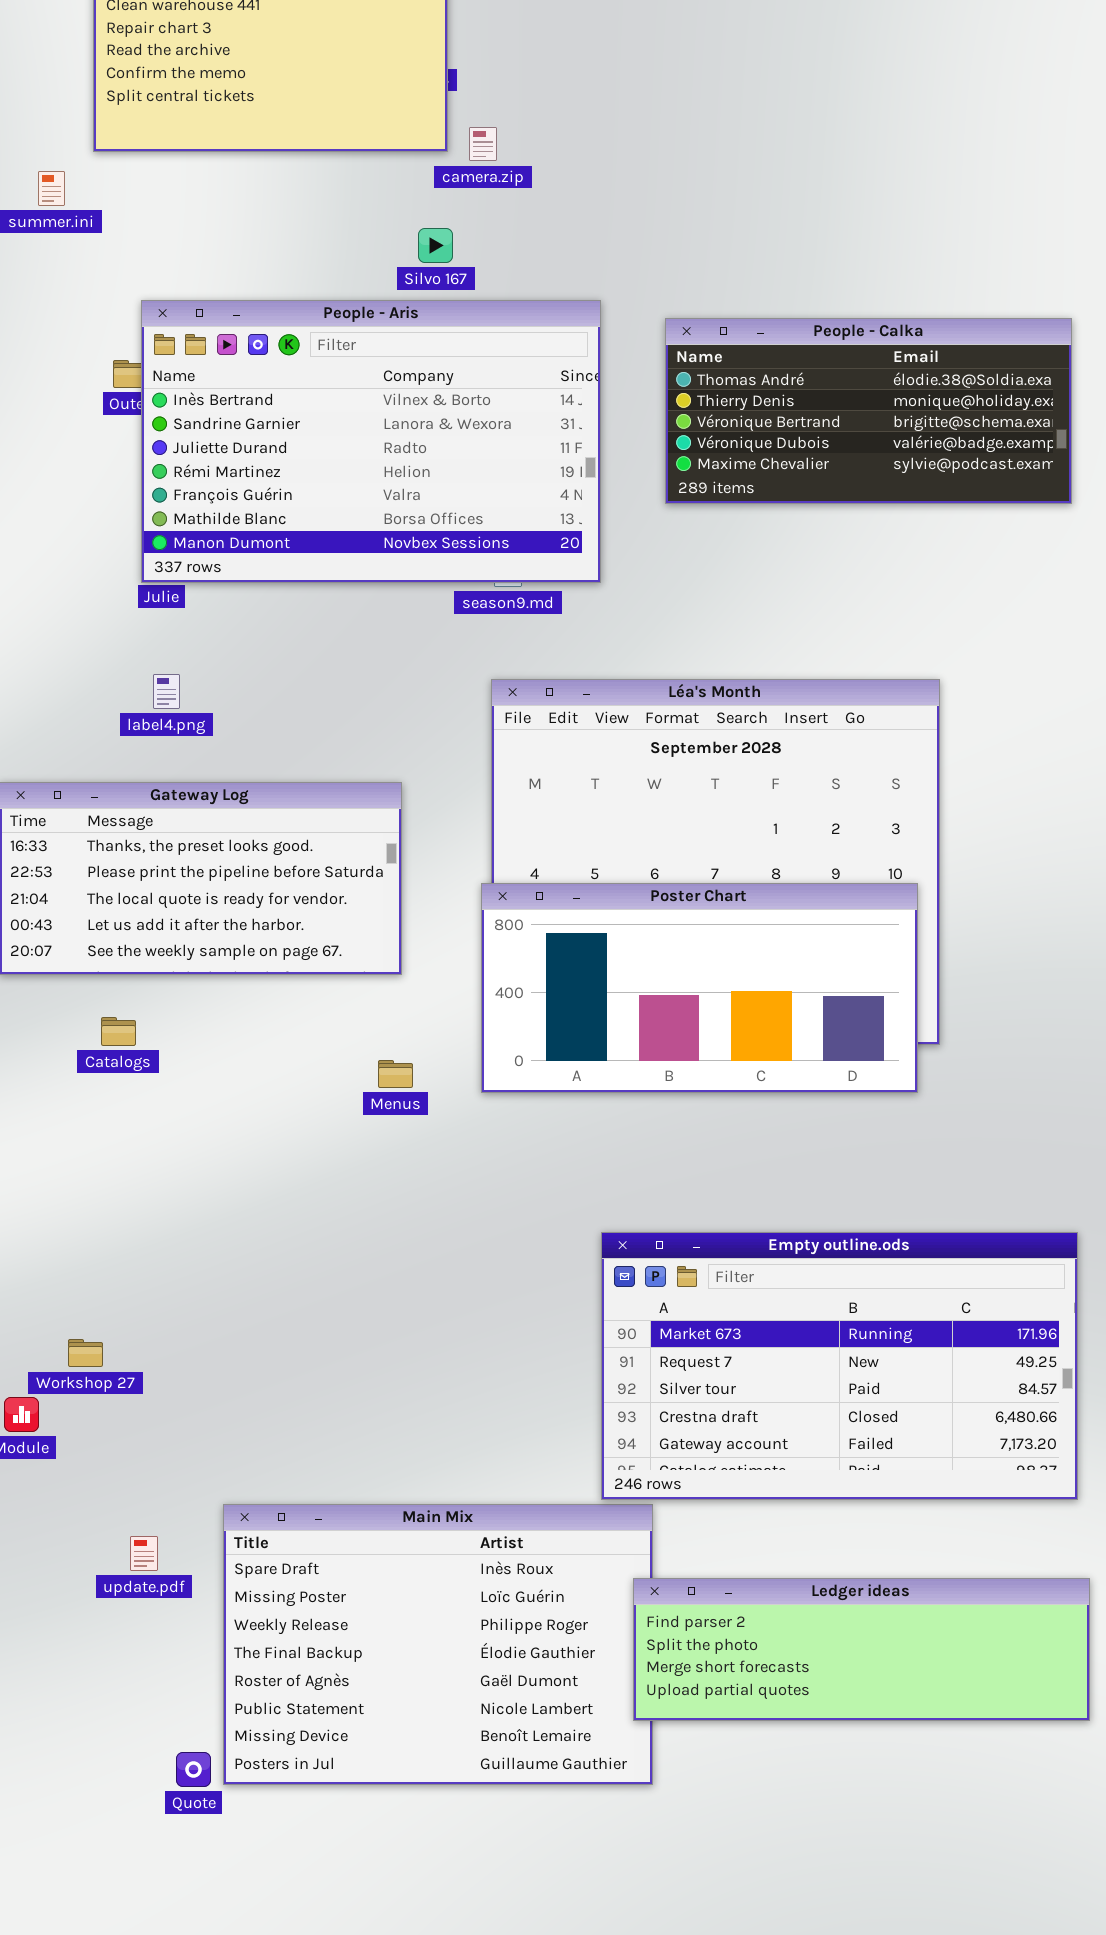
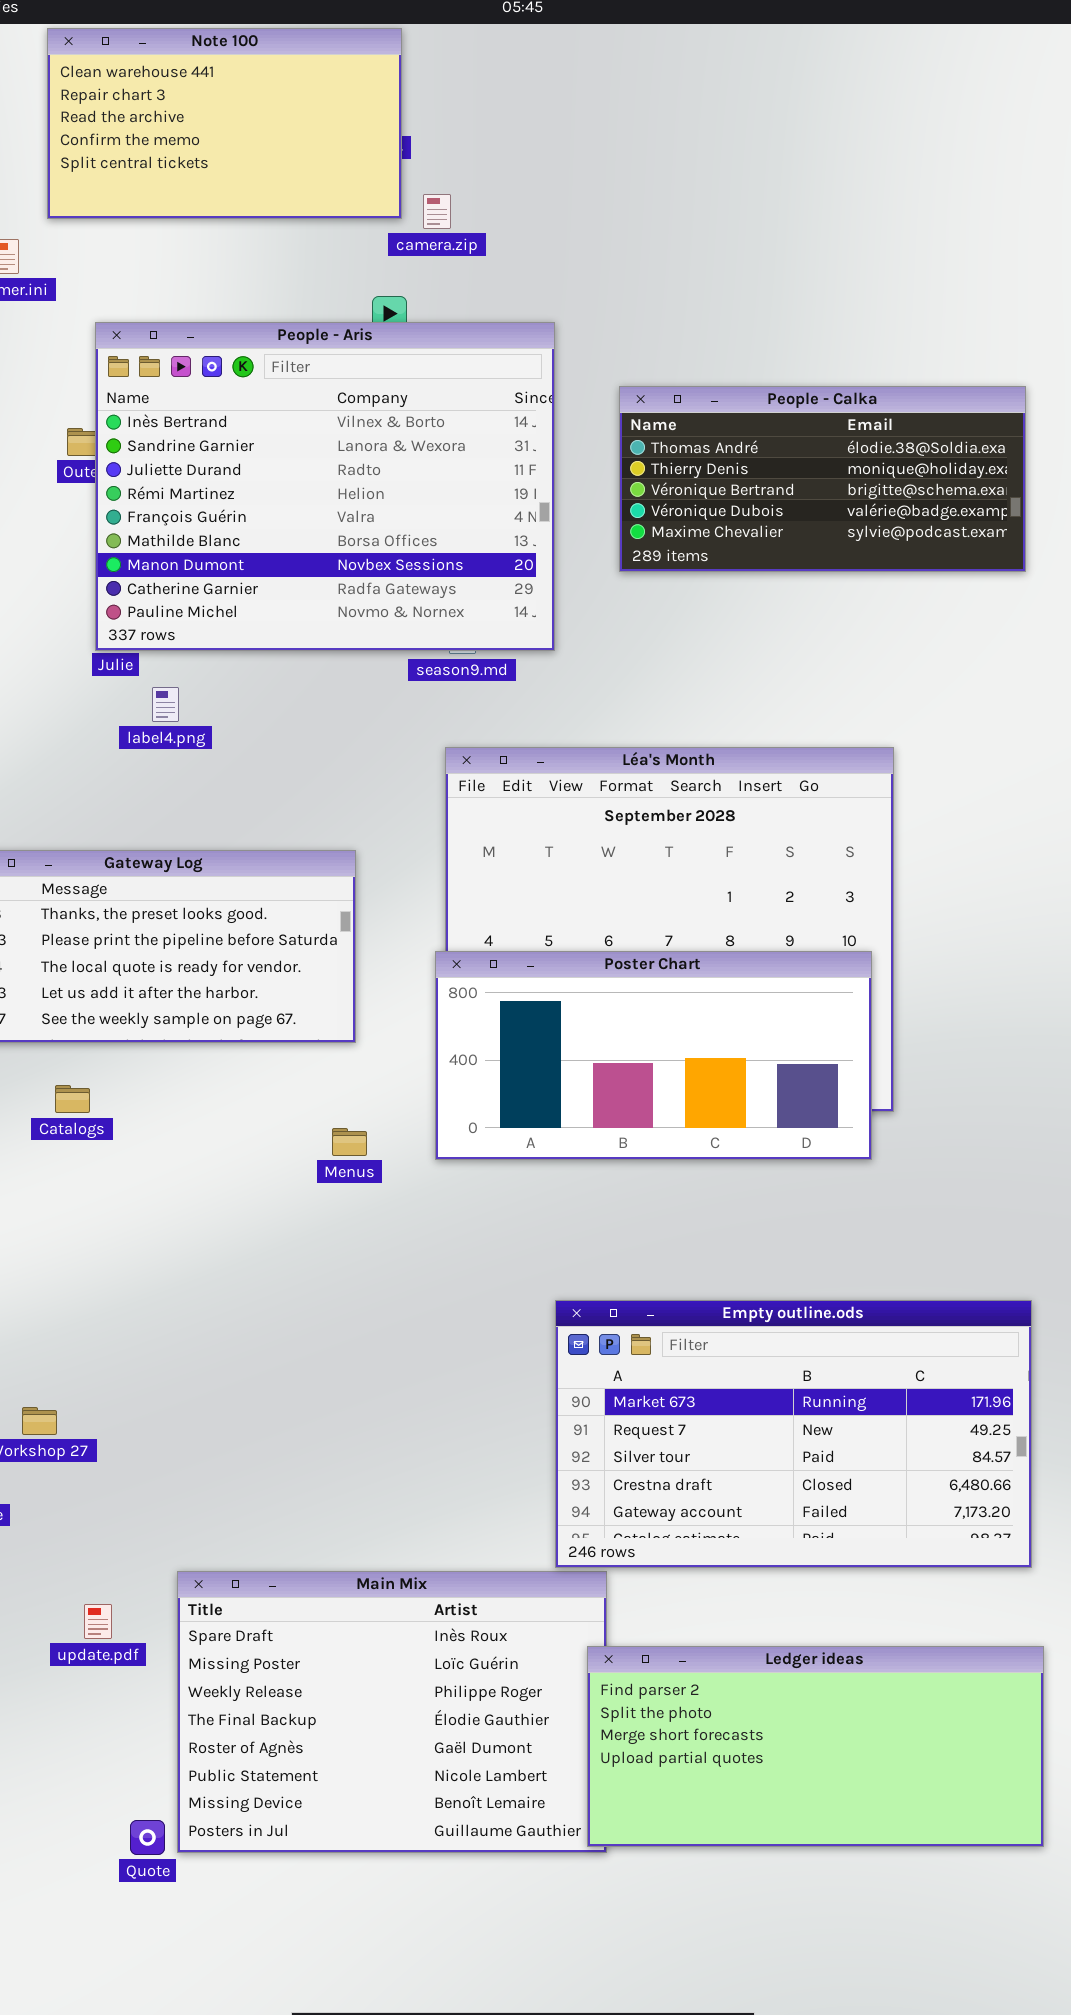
People - Aris: [141,300,601,583] -> [95,322,555,651], resized
label4.png: [153,674,180,709] -> [152,687,179,722], moved
Ledger ideas: [633,1578,1090,1721] -> [587,1646,1044,1847], resized

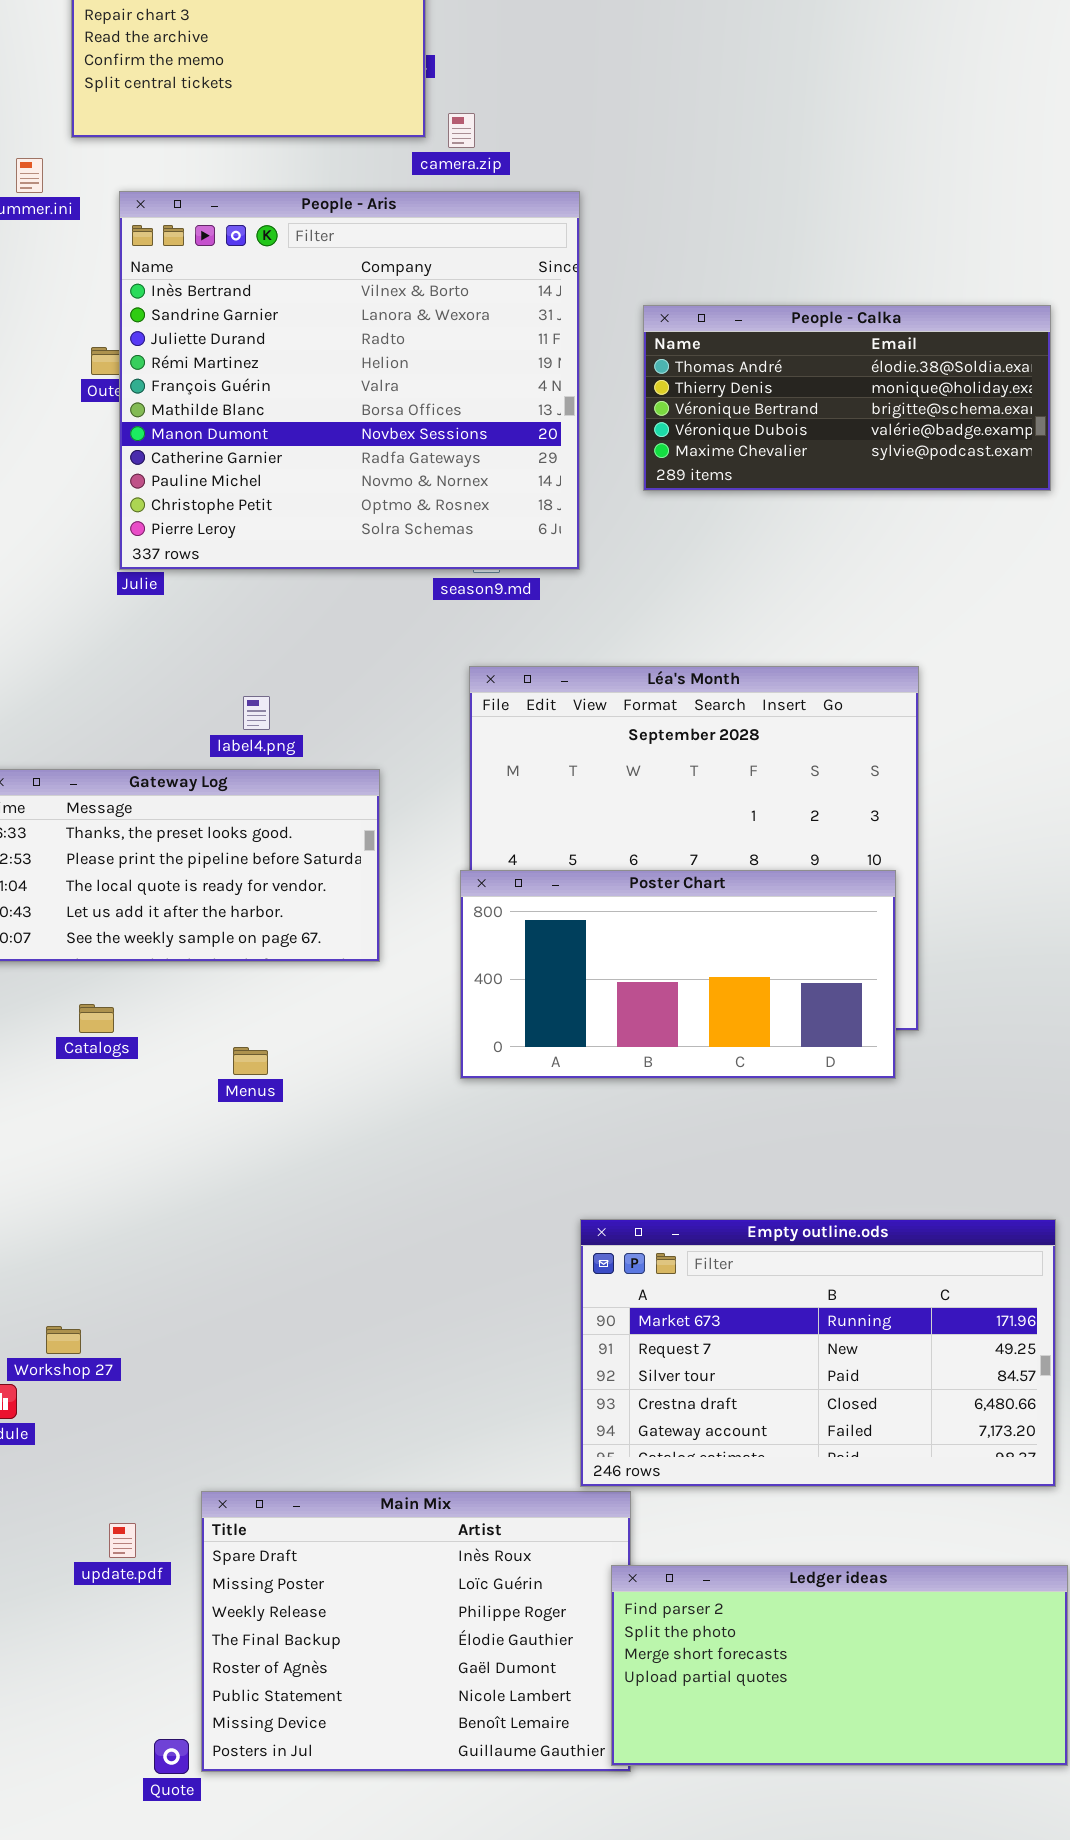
People - Aris: [95,322,555,651] -> [119,191,580,570], resized
label4.png: [152,687,179,722] -> [243,696,270,730], moved
Menus: [332,1128,367,1156] -> [233,1047,268,1075], moved

